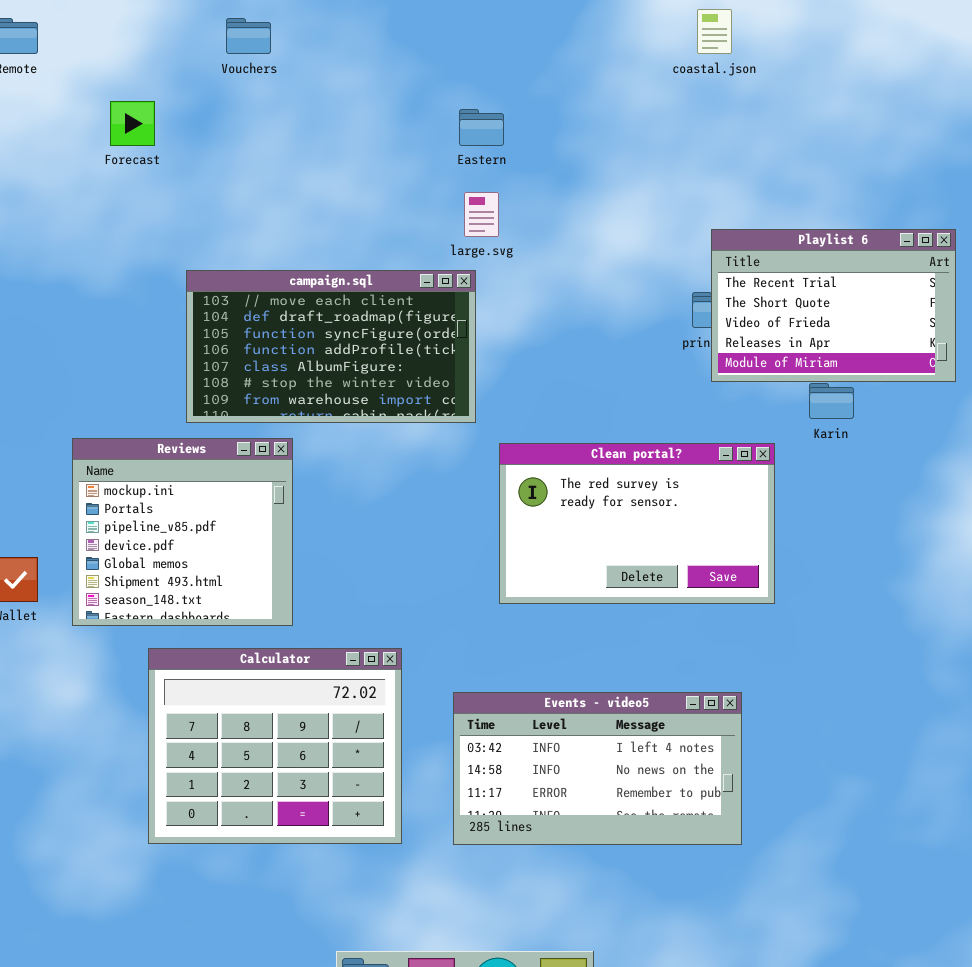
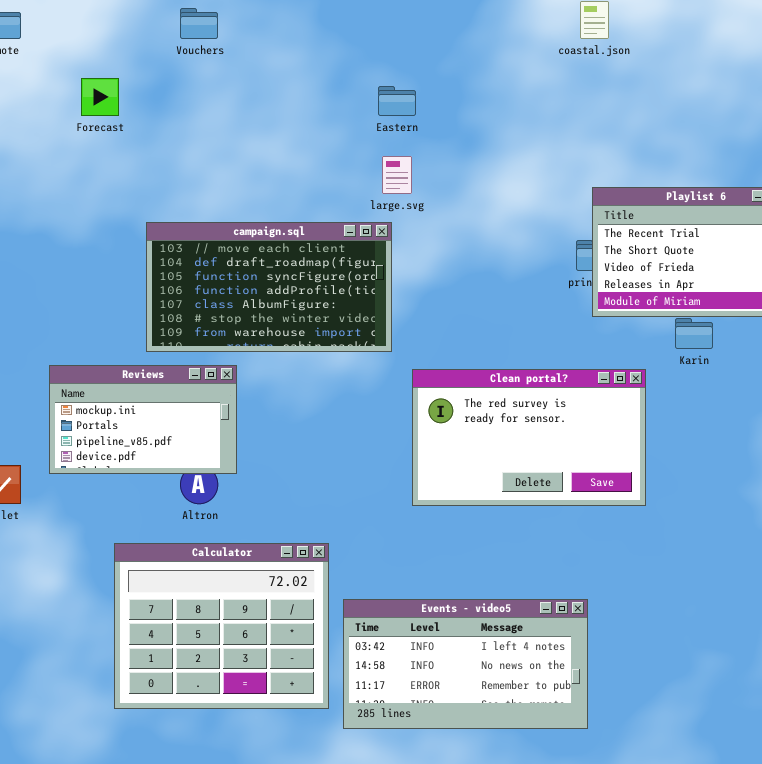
Reviews: [72,438,293,626] -> [49,365,237,474], resized
Events - video5: [453,692,742,845] -> [343,599,588,729], moved

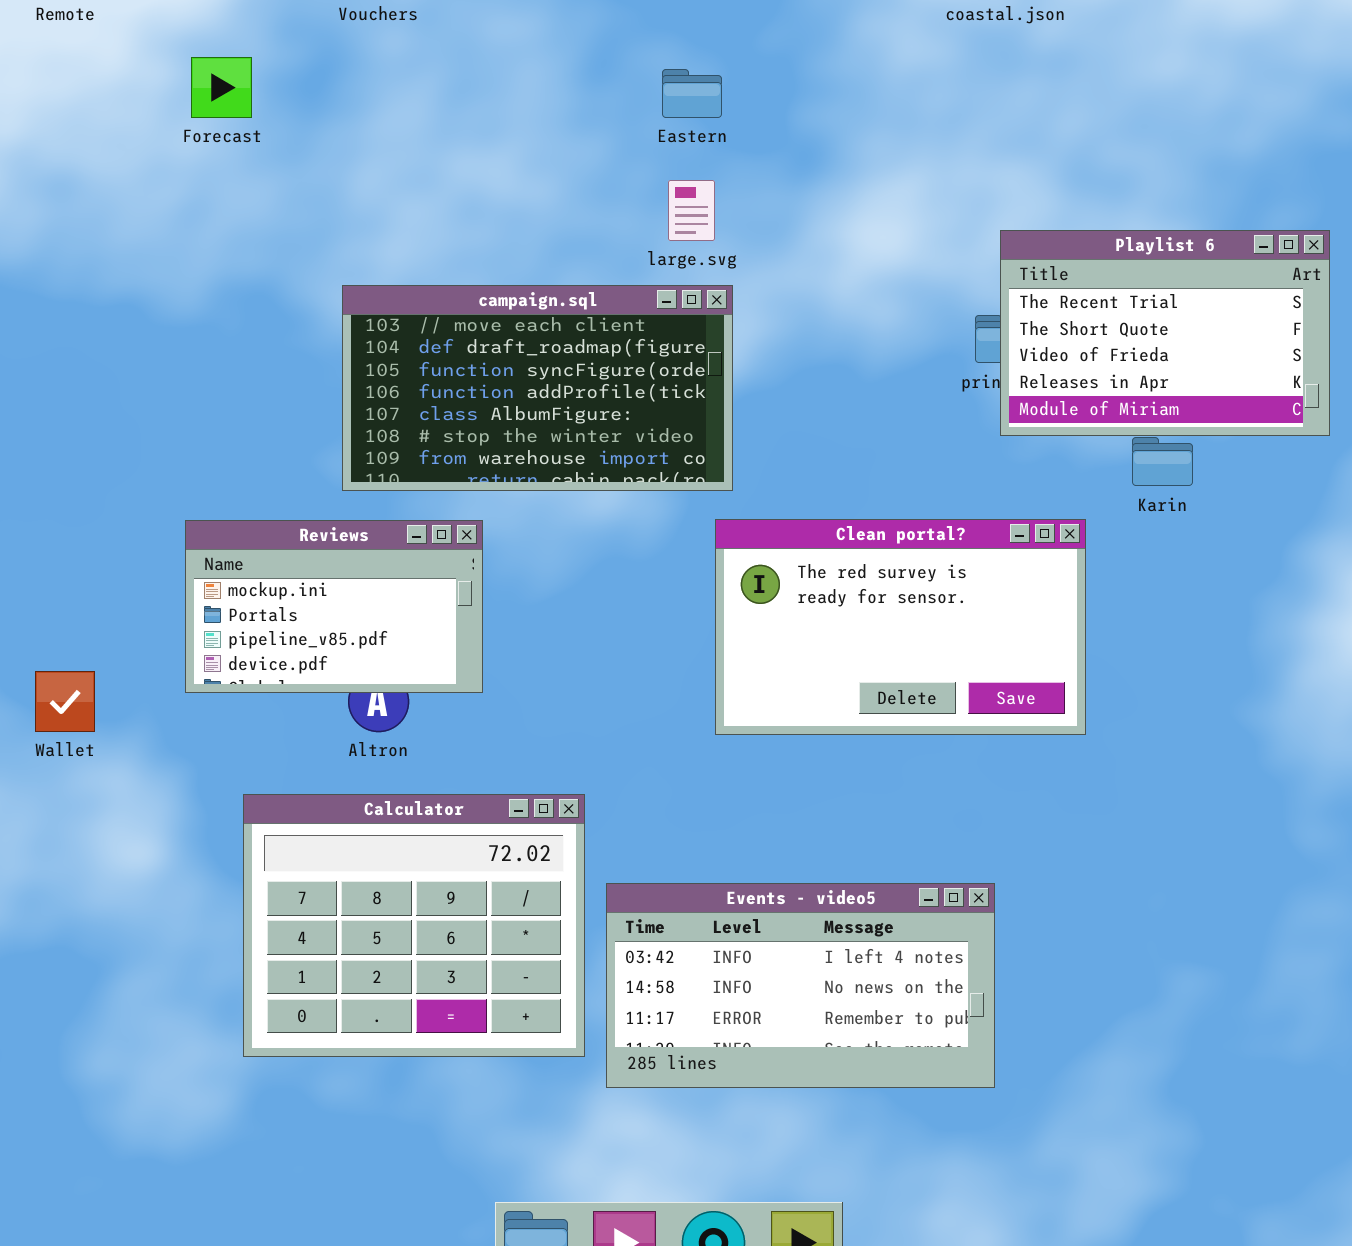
campaign.sql: [146,222,392,352] -> [342,285,733,491], moved
Reviews: [49,365,237,474] -> [185,520,483,693], moved

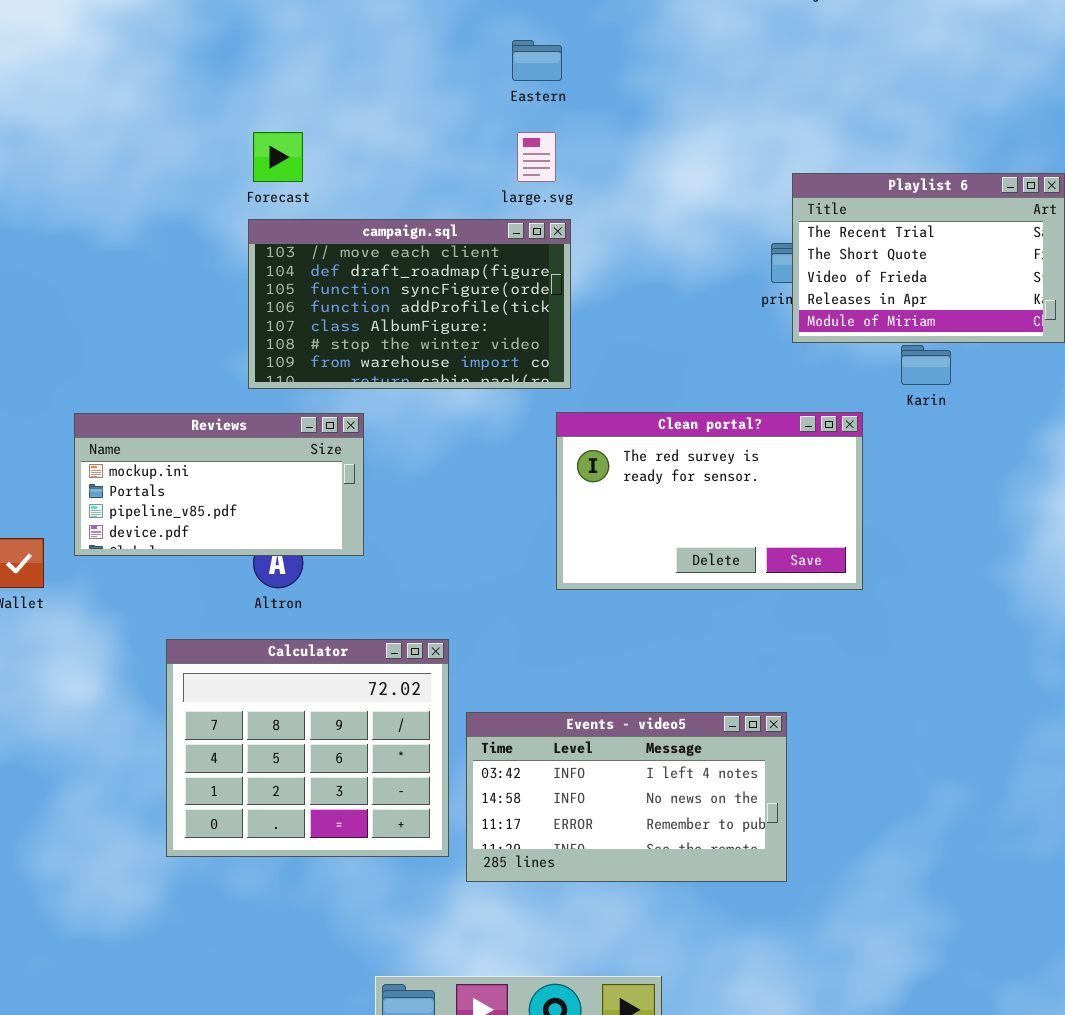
Forecast: [191,57,252,118] -> [253,132,303,182], moved
Reviews: [185,520,483,693] -> [74,413,364,556], resized

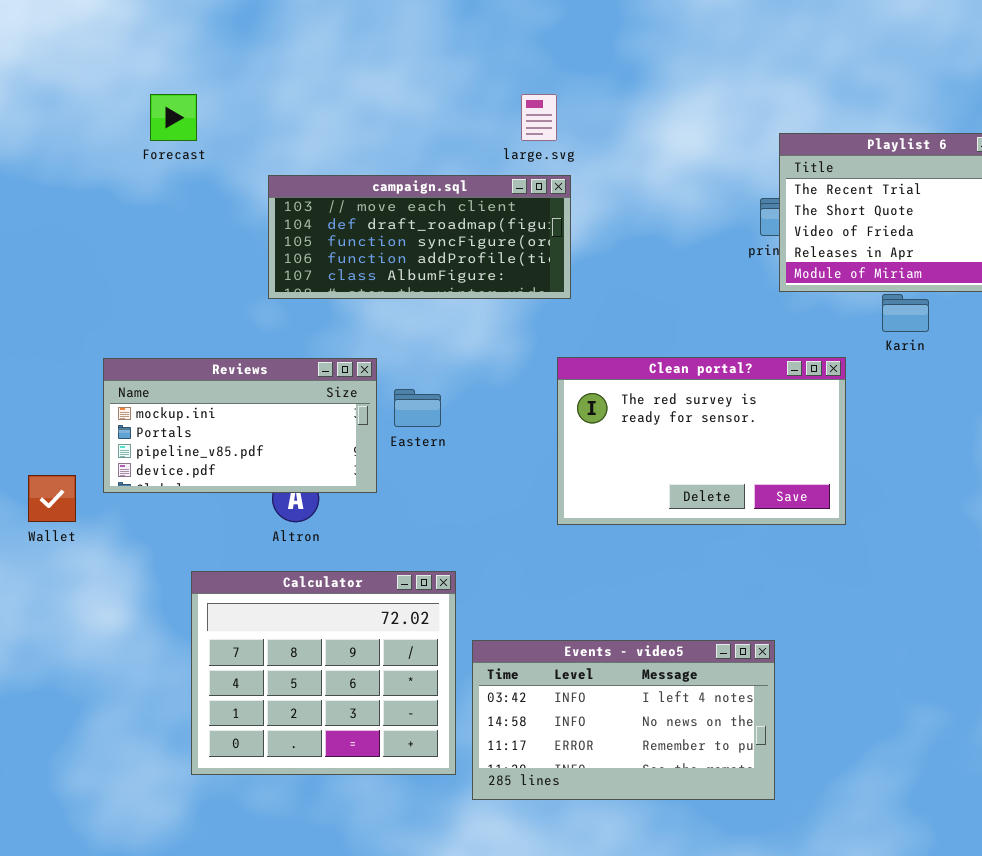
Eastern: [512,40,562,81] -> [394,389,441,427], moved
Forecast: [253,132,303,182] -> [150,94,197,141], moved
campaign.sql: [248,219,571,389] -> [268,175,571,299], resized

